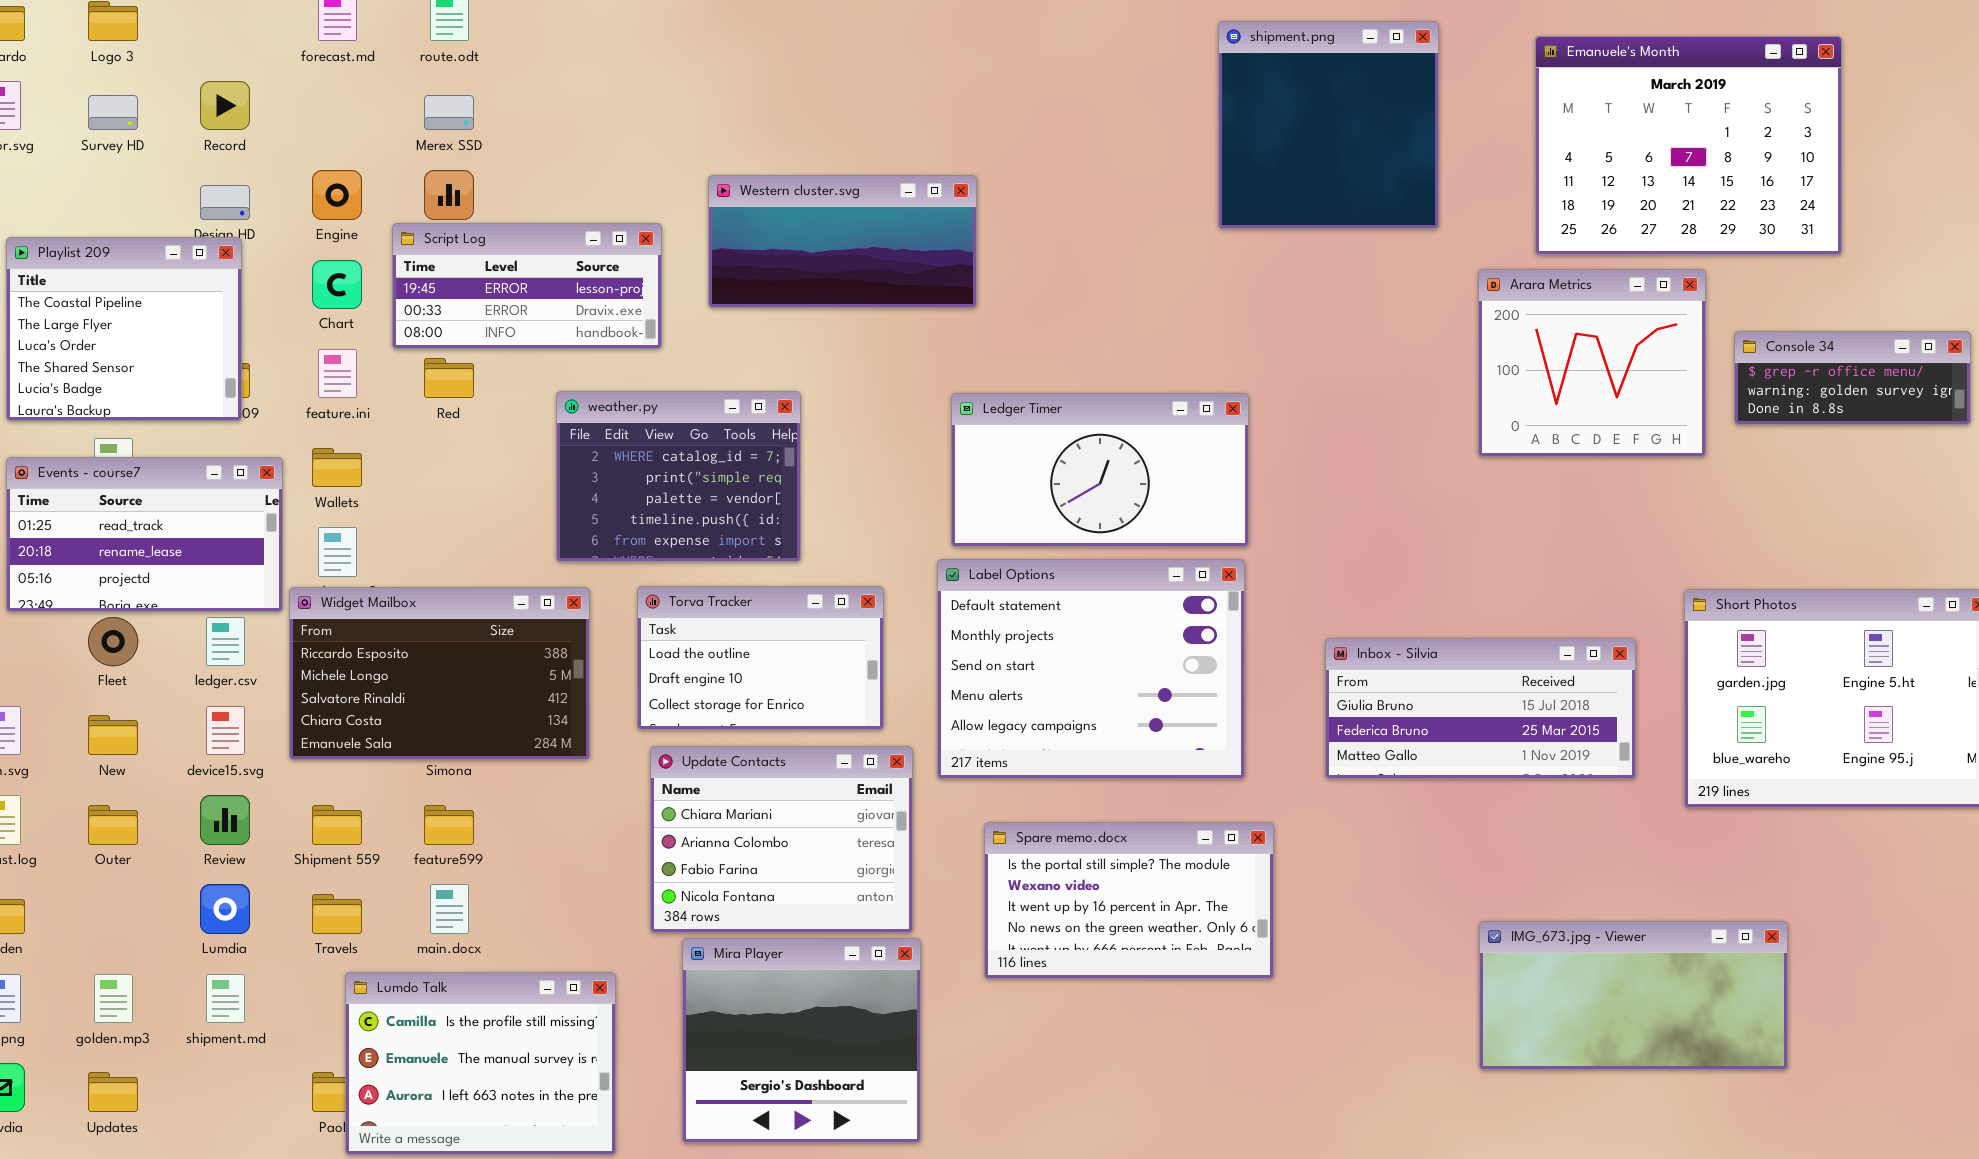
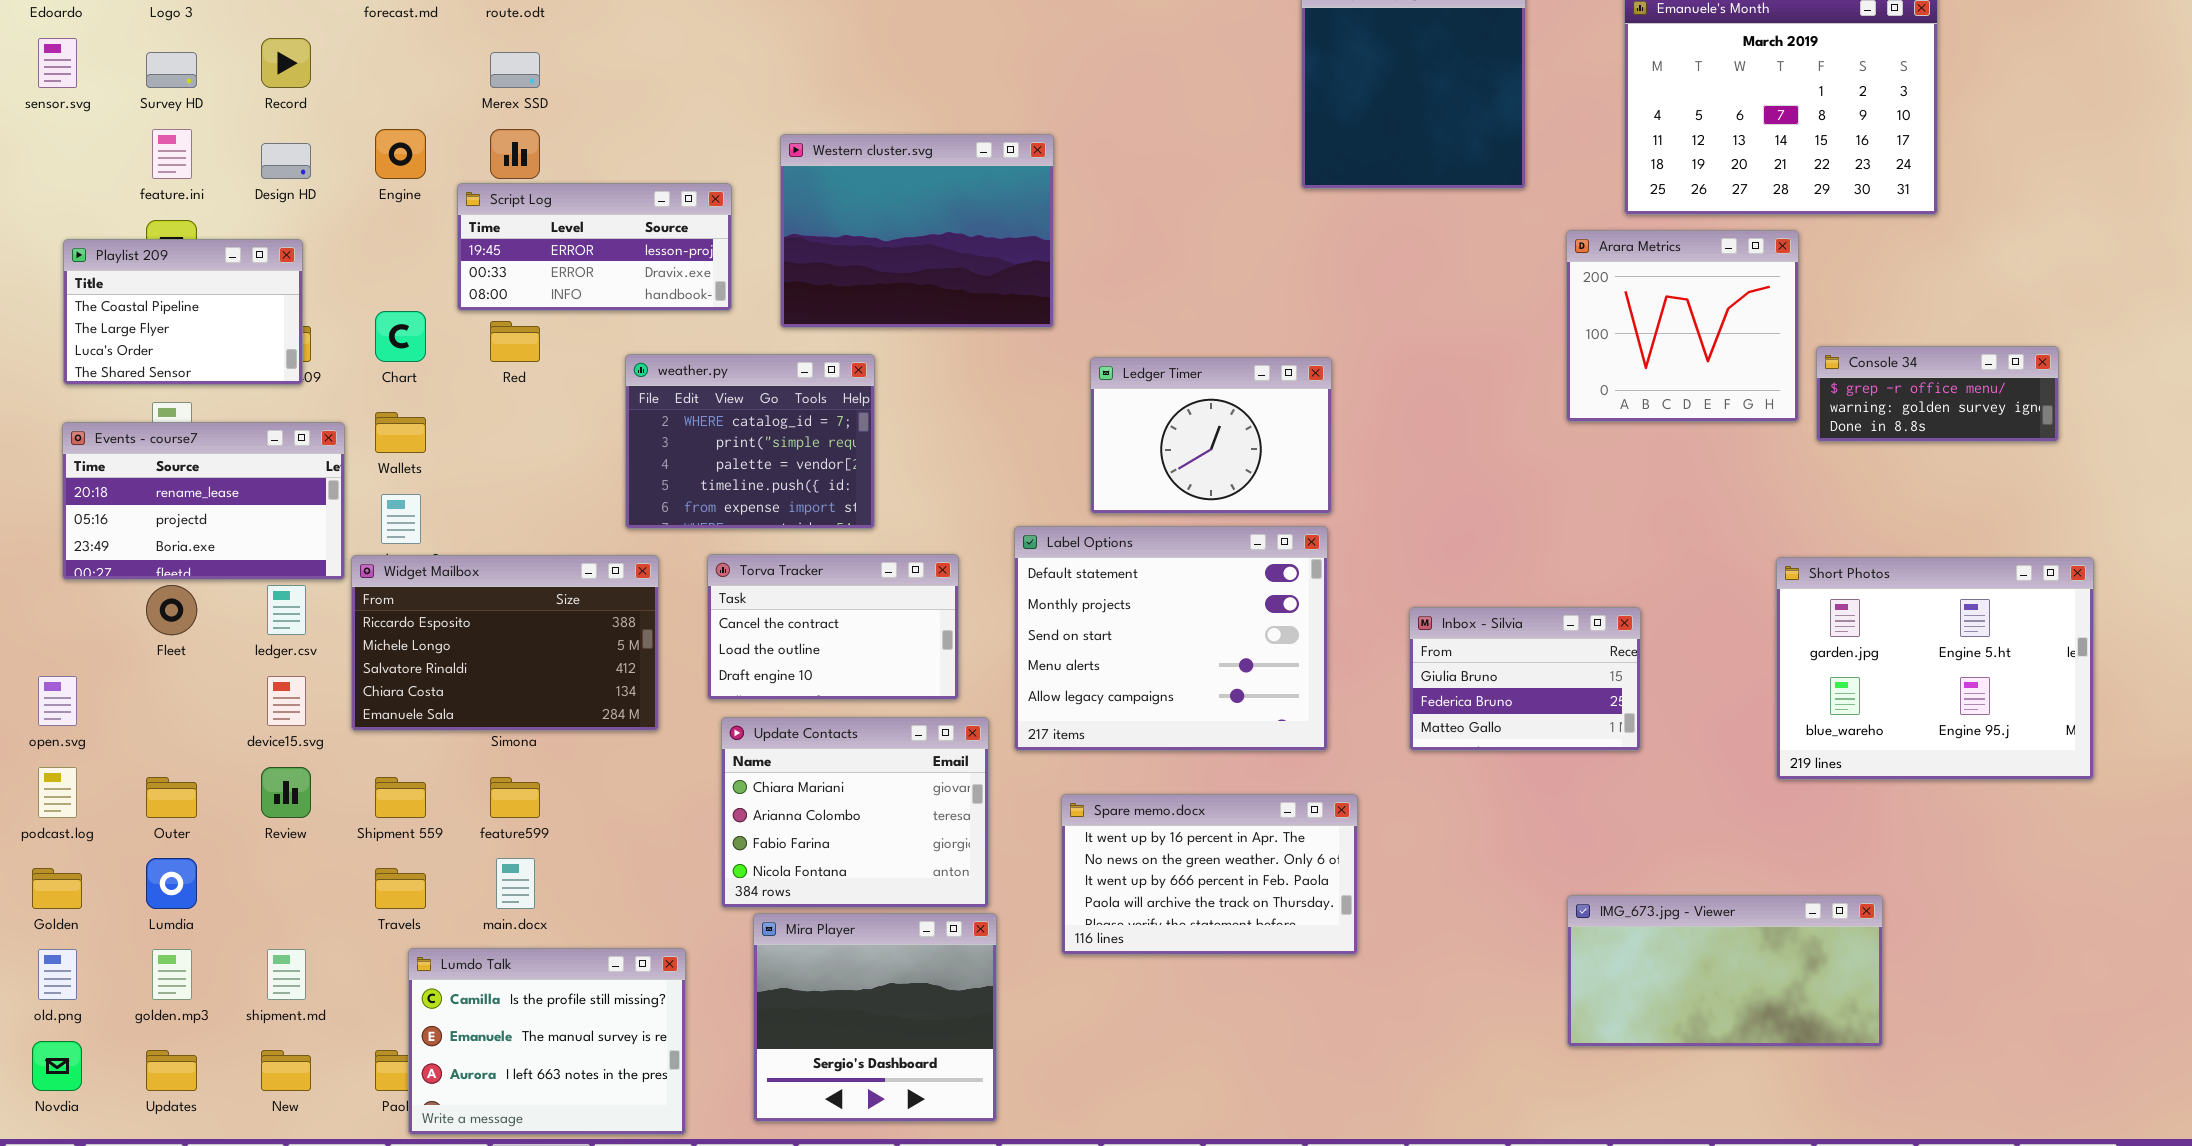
Western cluster.svg: [708,175,977,308] -> [780,134,1054,328], resized
Playlist 209: [6,237,242,421] -> [63,239,303,385], resized
Chart: [312,260,362,309] -> [375,311,426,362], moved
Console 34: [1734,331,1971,425] -> [1816,346,2059,442], moved
feature.ini: [318,349,357,398] -> [152,129,192,179], moved
Ledger Timer: [951,393,1249,547] -> [1090,357,1332,514], resized
Events - course7: [6,457,283,612] -> [62,422,345,580], scrolled down 1 row
Torva Tracker: [637,586,884,730] -> [707,554,959,700], scrolled up 1 row
Inbox - Silvia: [1325,638,1636,779] -> [1409,607,1641,751], resized
New: [88,715,138,755] -> [261,1050,311,1091], moved
Spare memo.docx: [984,822,1274,979] -> [1061,794,1358,955], scrolled down 2 rows
Lumdia: [200,884,250,934] -> [146,858,197,909], moved

